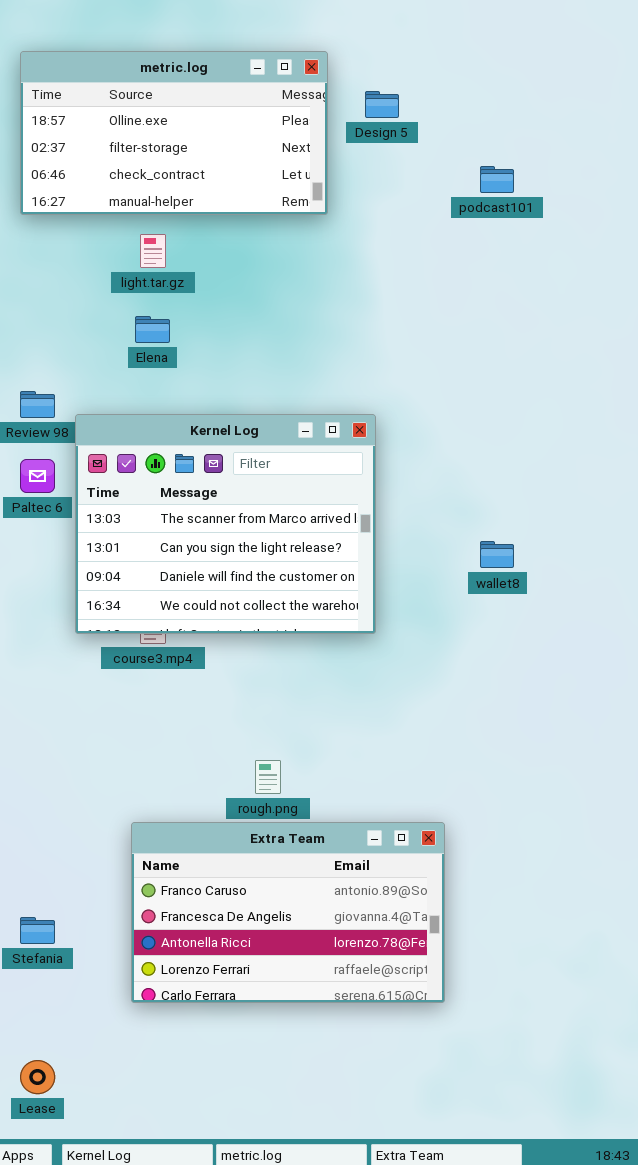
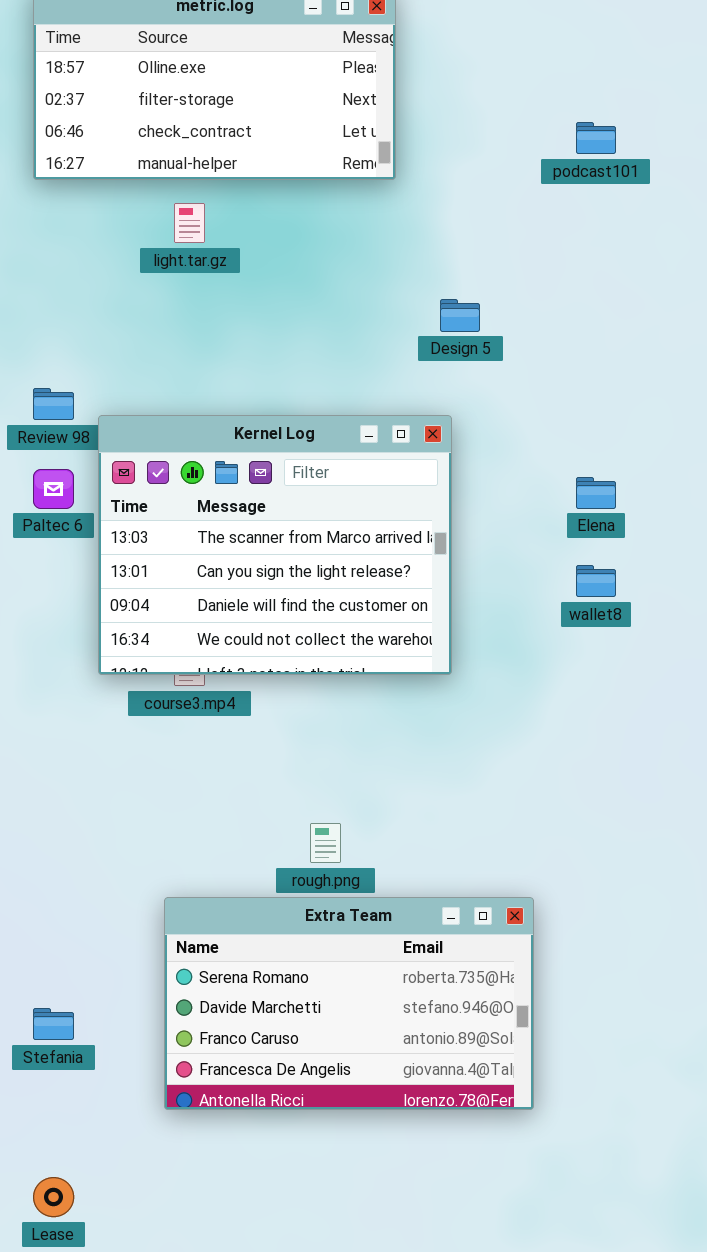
Design 5: [365,91,399,118] -> [440,299,480,332], moved
Elena: [135,316,170,343] -> [576,477,616,509], moved
Extra Team: [131,822,445,1003] -> [164,897,534,1110], scrolled up 2 rows

